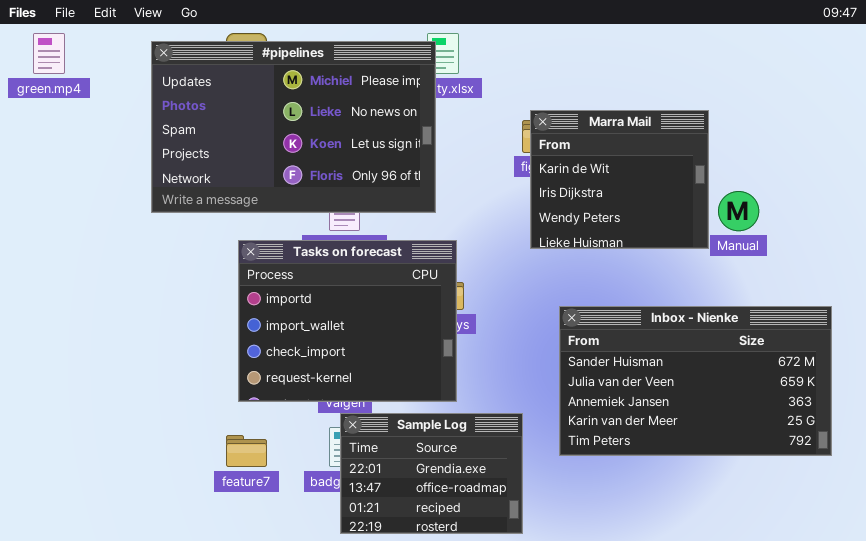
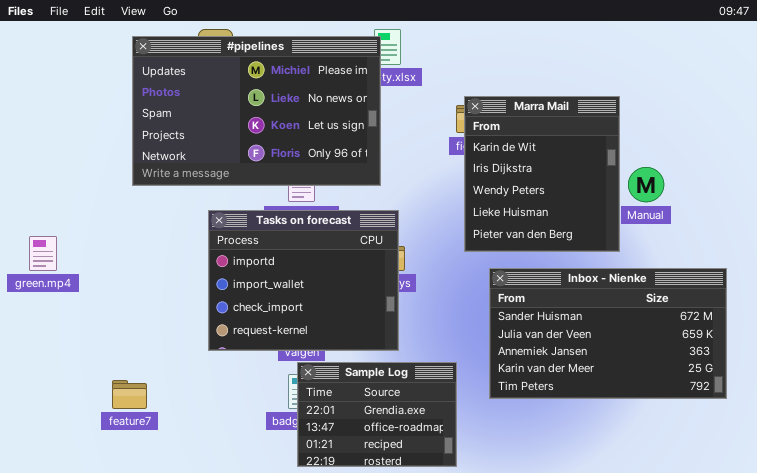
green.mp4: [33,33,65,74] -> [29,236,57,271], moved
Marra Mail: [530,110,709,249] -> [464,96,620,252], resized
feature7: [226,435,267,467] -> [112,380,147,409], moved

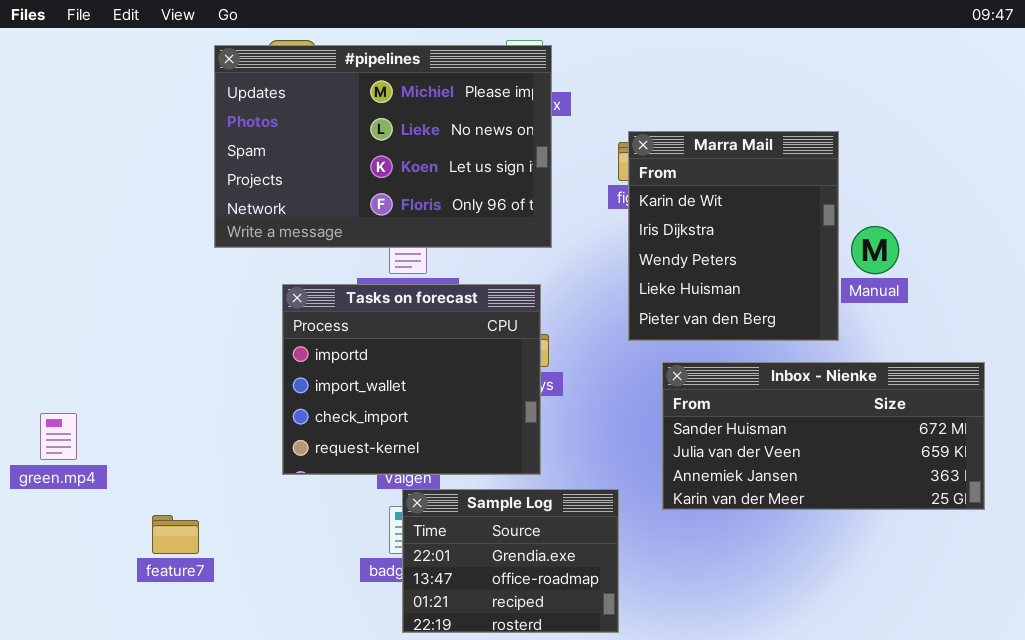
#pipelines: [132,36,381,186] -> [214,45,552,248], moved
green.mp4: [29,236,57,271] -> [40,413,77,460], moved
Inbox - Nienke: [489,268,727,399] -> [662,362,985,510], resized

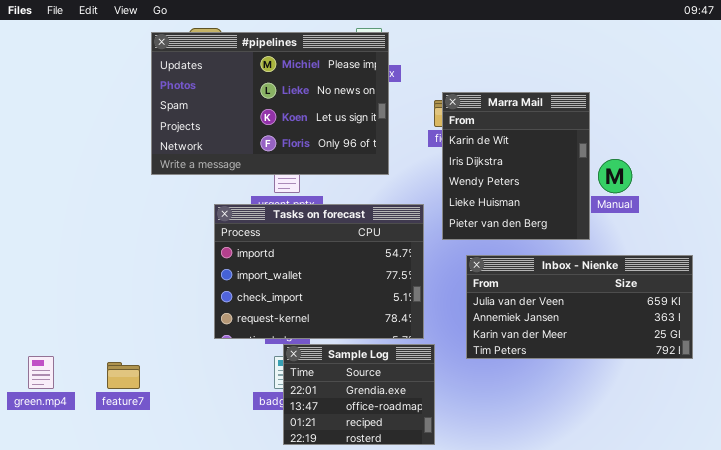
Tasks on forecast: [282,284,541,475] -> [214,204,424,339], moved, resized
Inbox - Nienke: [662,362,985,510] -> [466,255,693,359], scrolled down 1 row
green.mp4: [40,413,77,460] -> [28,356,54,389], moved

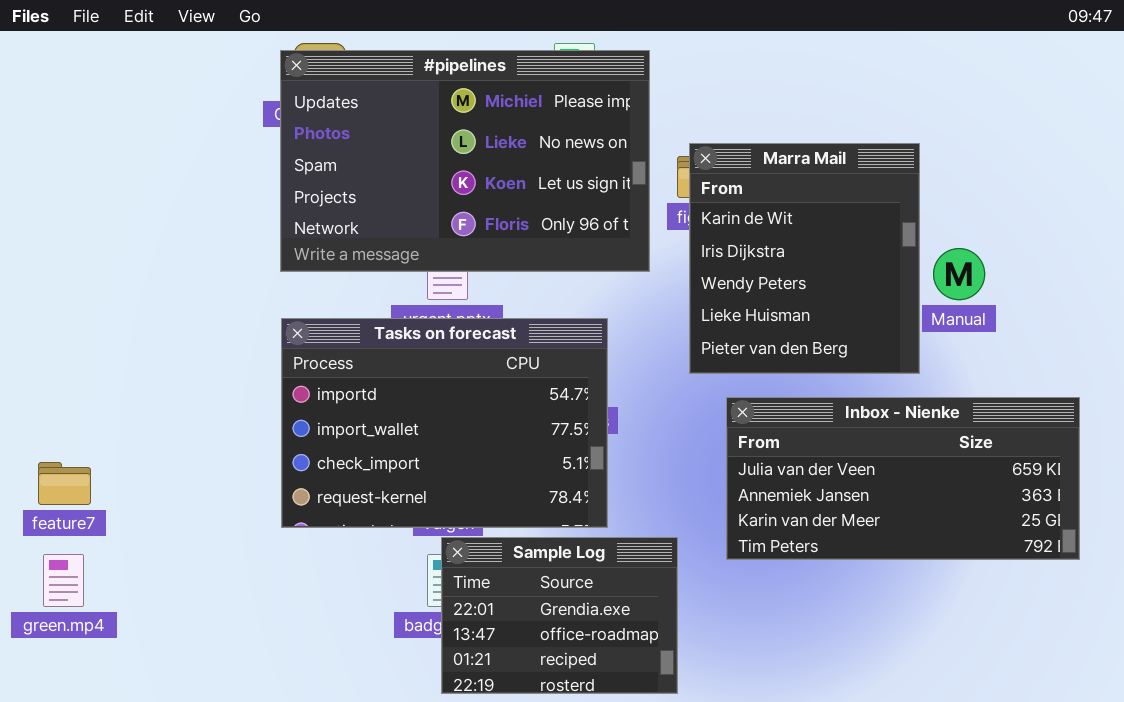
#pipelines: [151,32,389,175] -> [280,50,650,272], moved
Tasks on forecast: [214,204,424,339] -> [281,318,608,528], moved
feature7: [107,362,140,389] -> [38,462,91,505], moved

